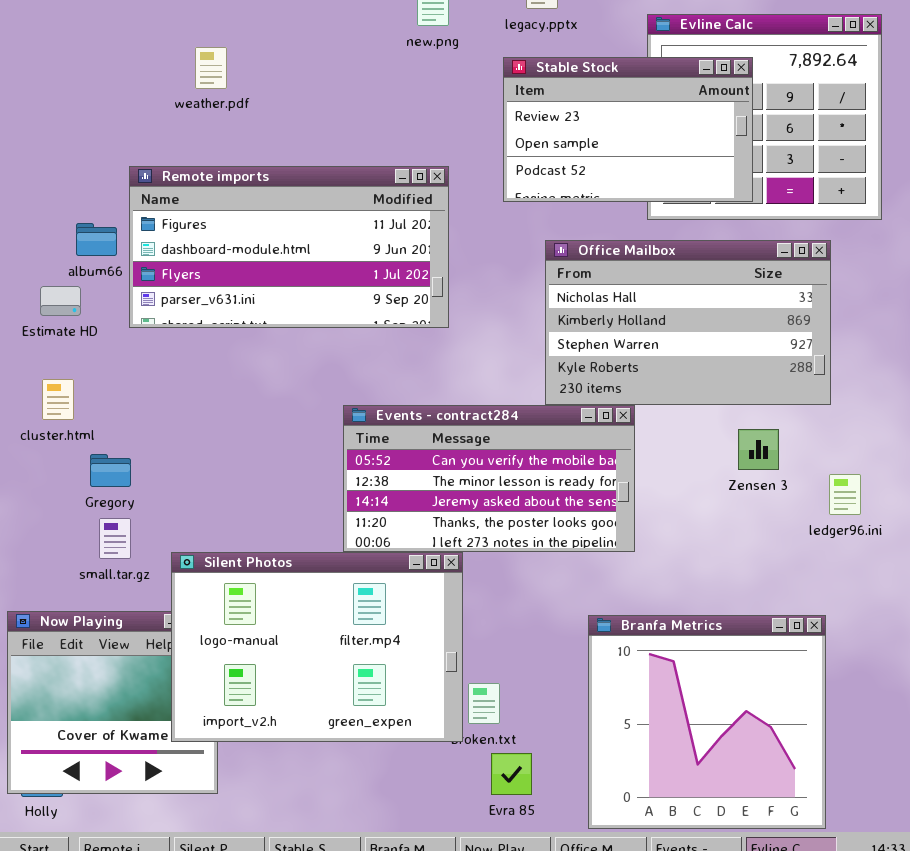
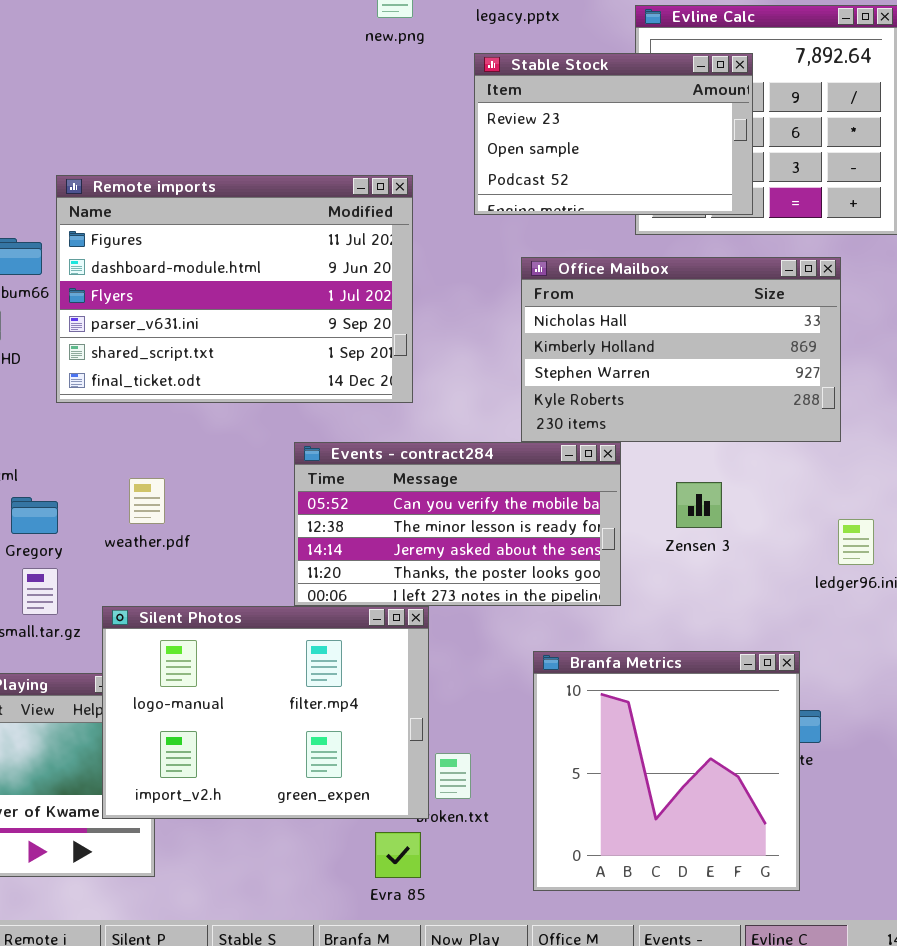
weather.pdf: [195,47,227,89] -> [129,478,165,524], moved
Remote imports: [129,166,449,328] -> [56,175,413,403], resized
Zensen 3: [738,429,779,470] -> [676,482,722,528], moved
Branfa Metrics: [588,615,826,829] -> [533,651,800,891], moved
Evra 85: [491,753,532,795] -> [375,832,421,878], moved

